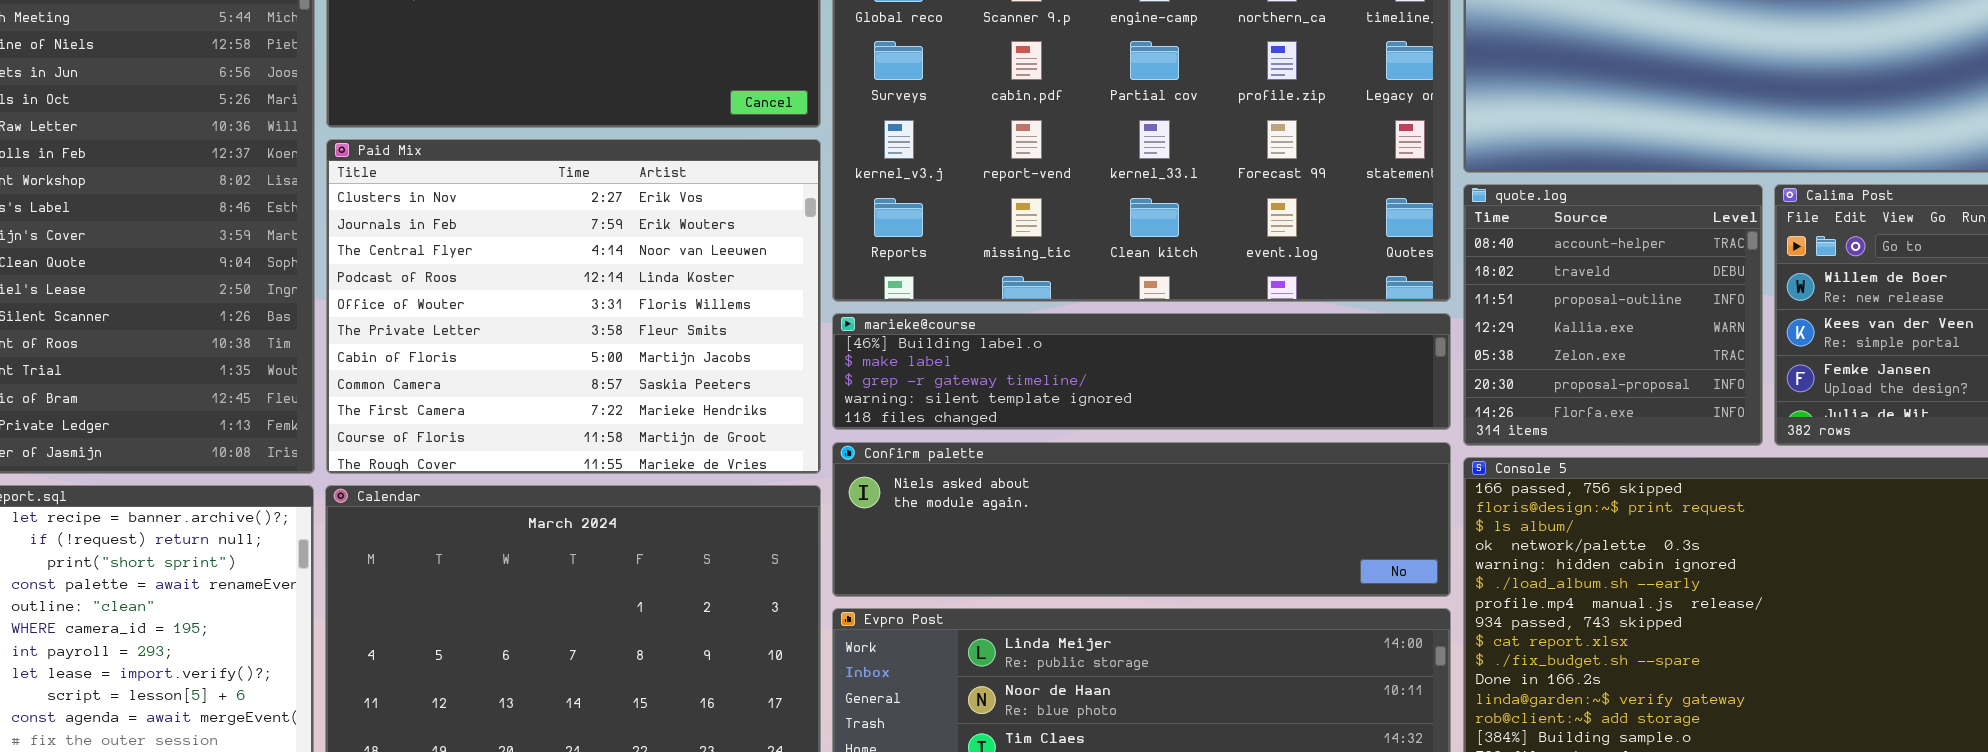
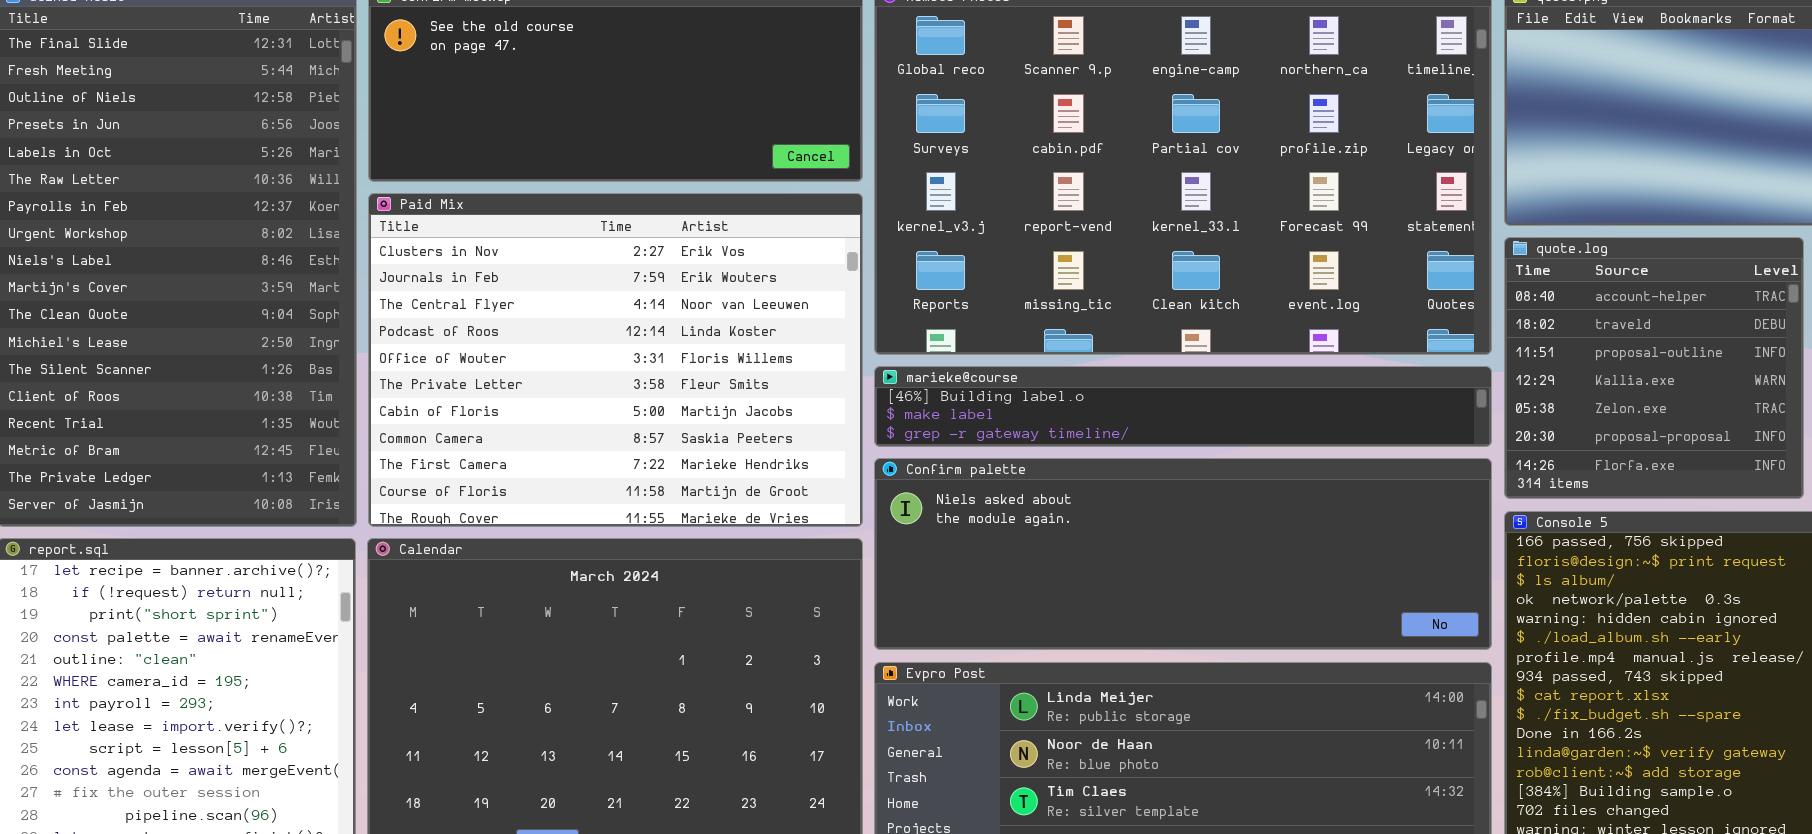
marieke@course: [832,313,1451,430] -> [874,366,1492,447], resized
Confirm palette: [832,442,1451,597] -> [874,458,1492,650], resized

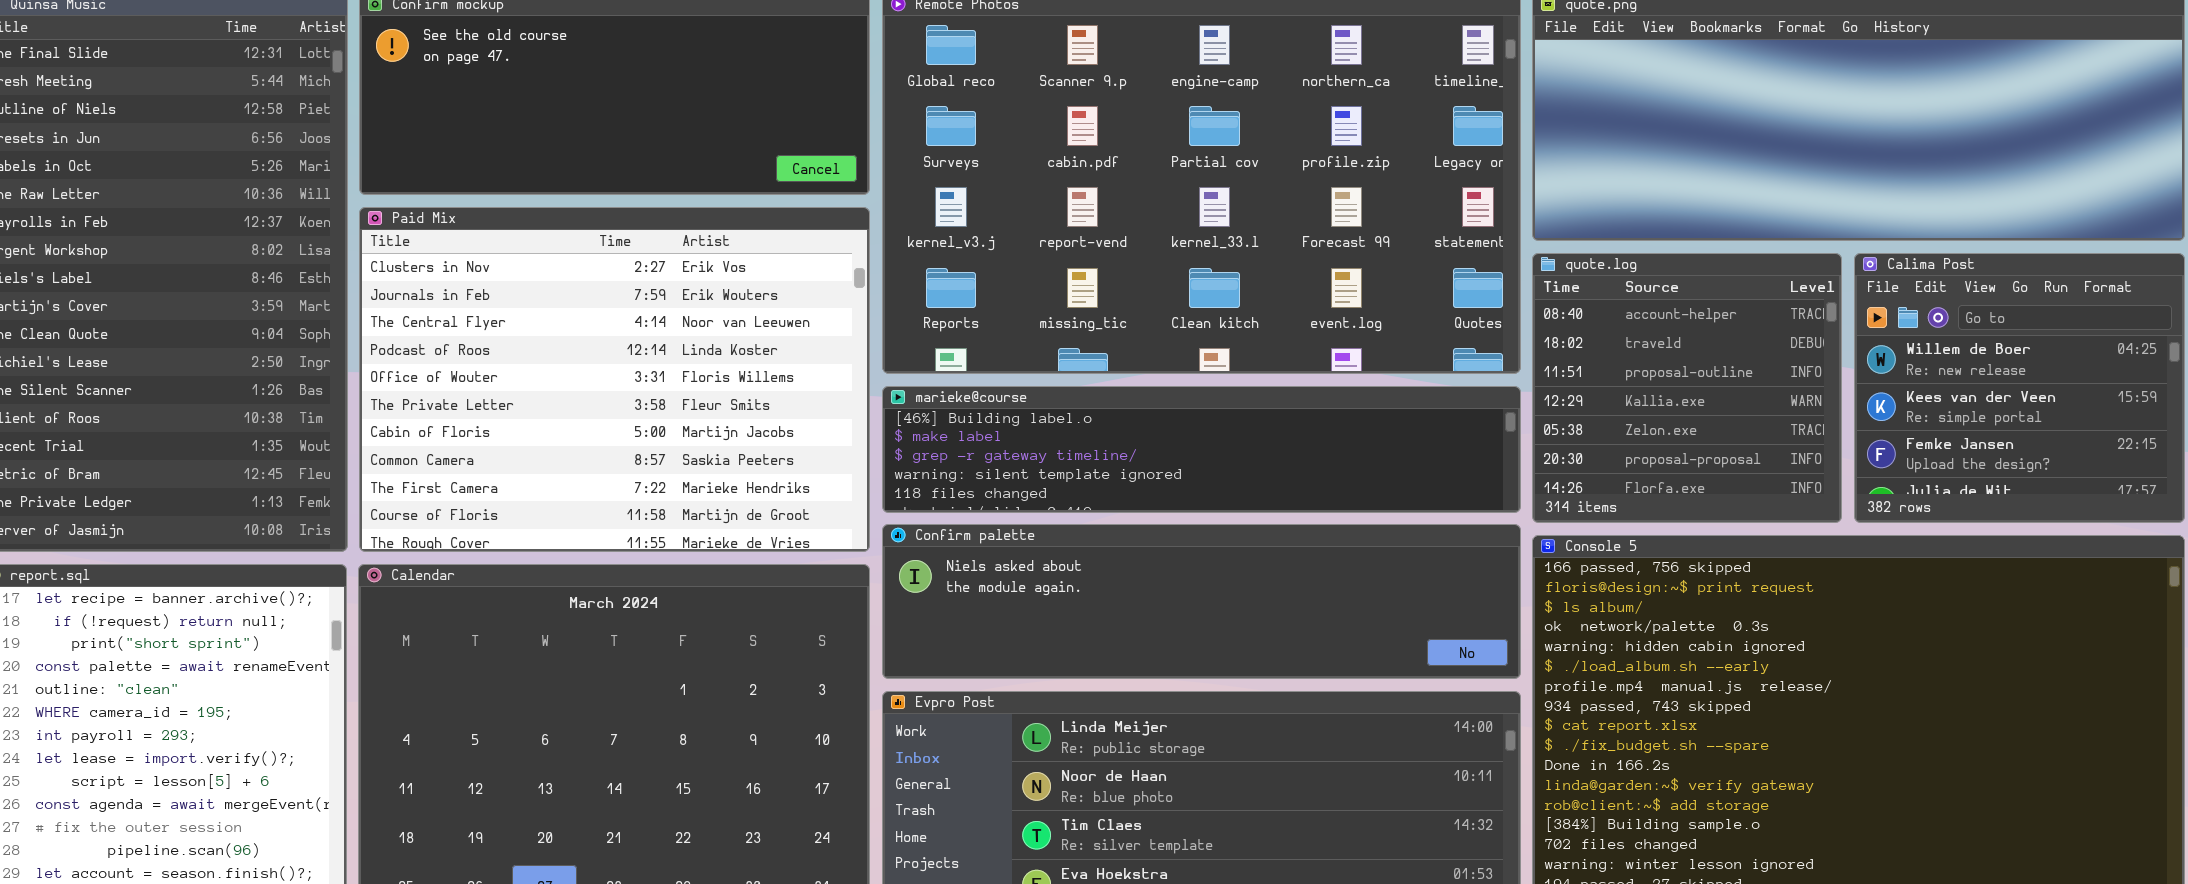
marieke@course: [874,366,1492,447] -> [882,386,1521,513], resized
Confirm palette: [874,458,1492,650] -> [882,524,1521,679], resized

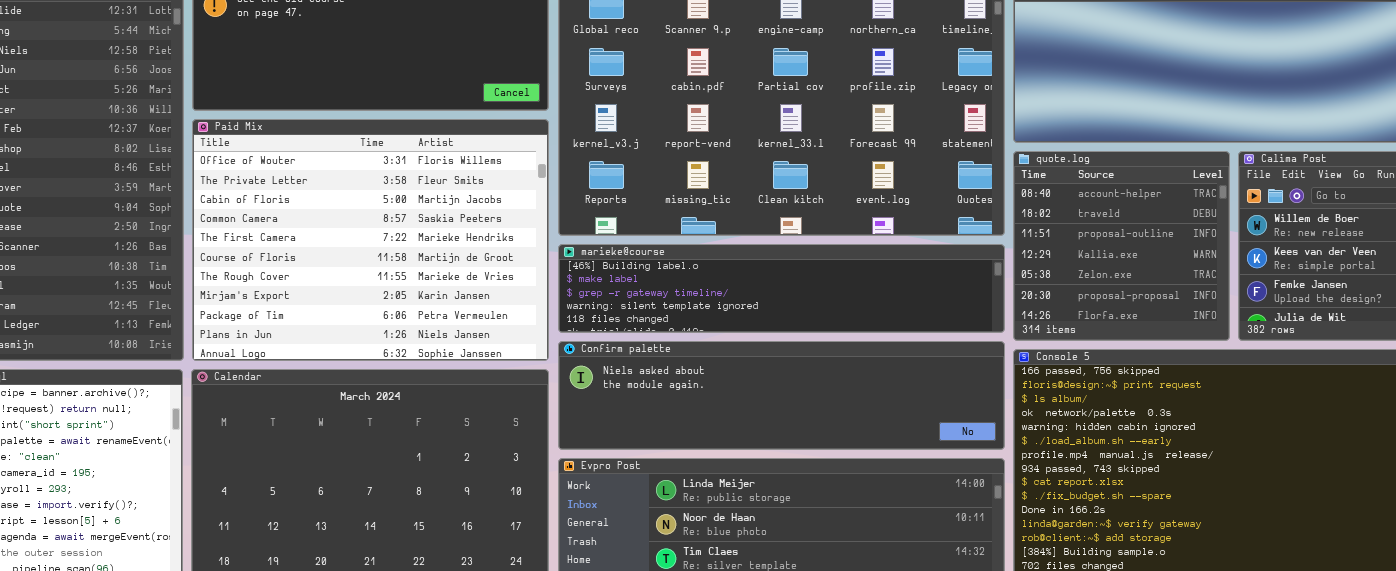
Paid Mix: [359,207,870,552] -> [192,119,549,361], scrolled down 4 rows

